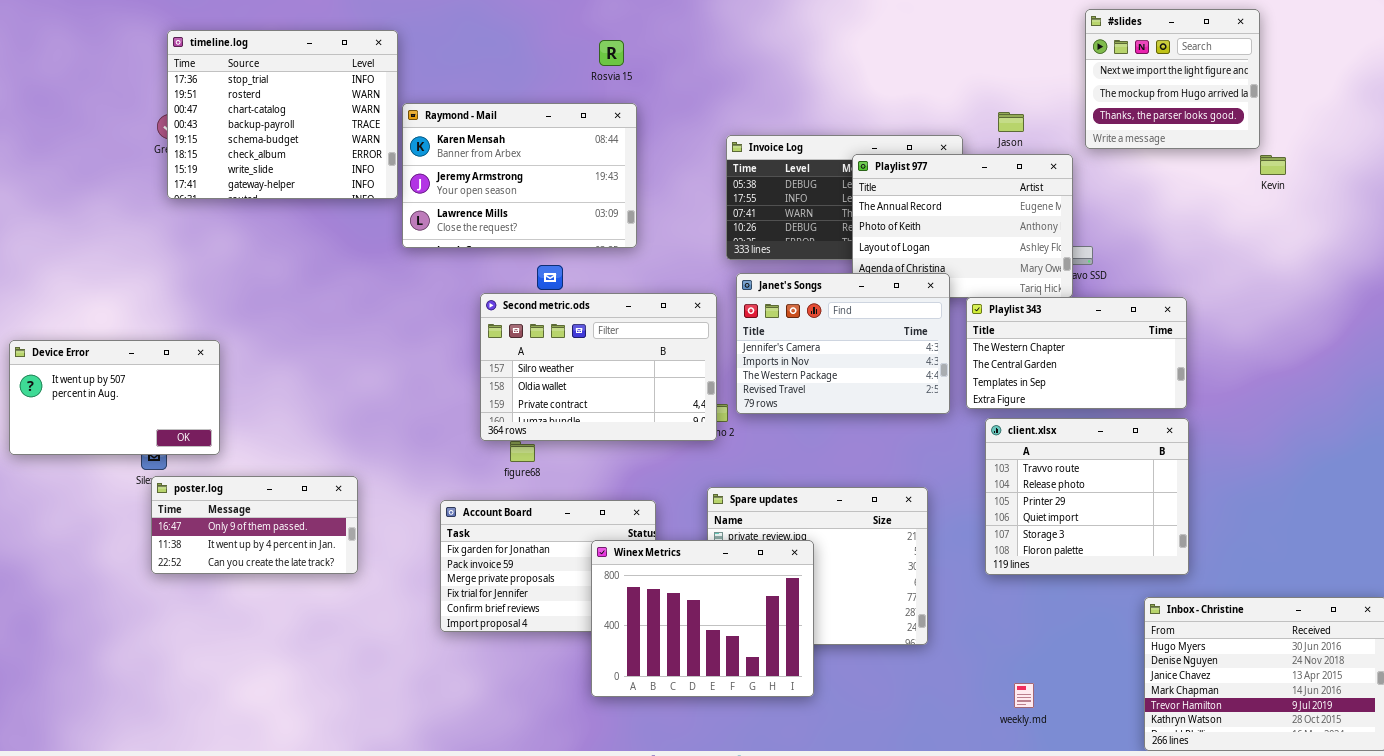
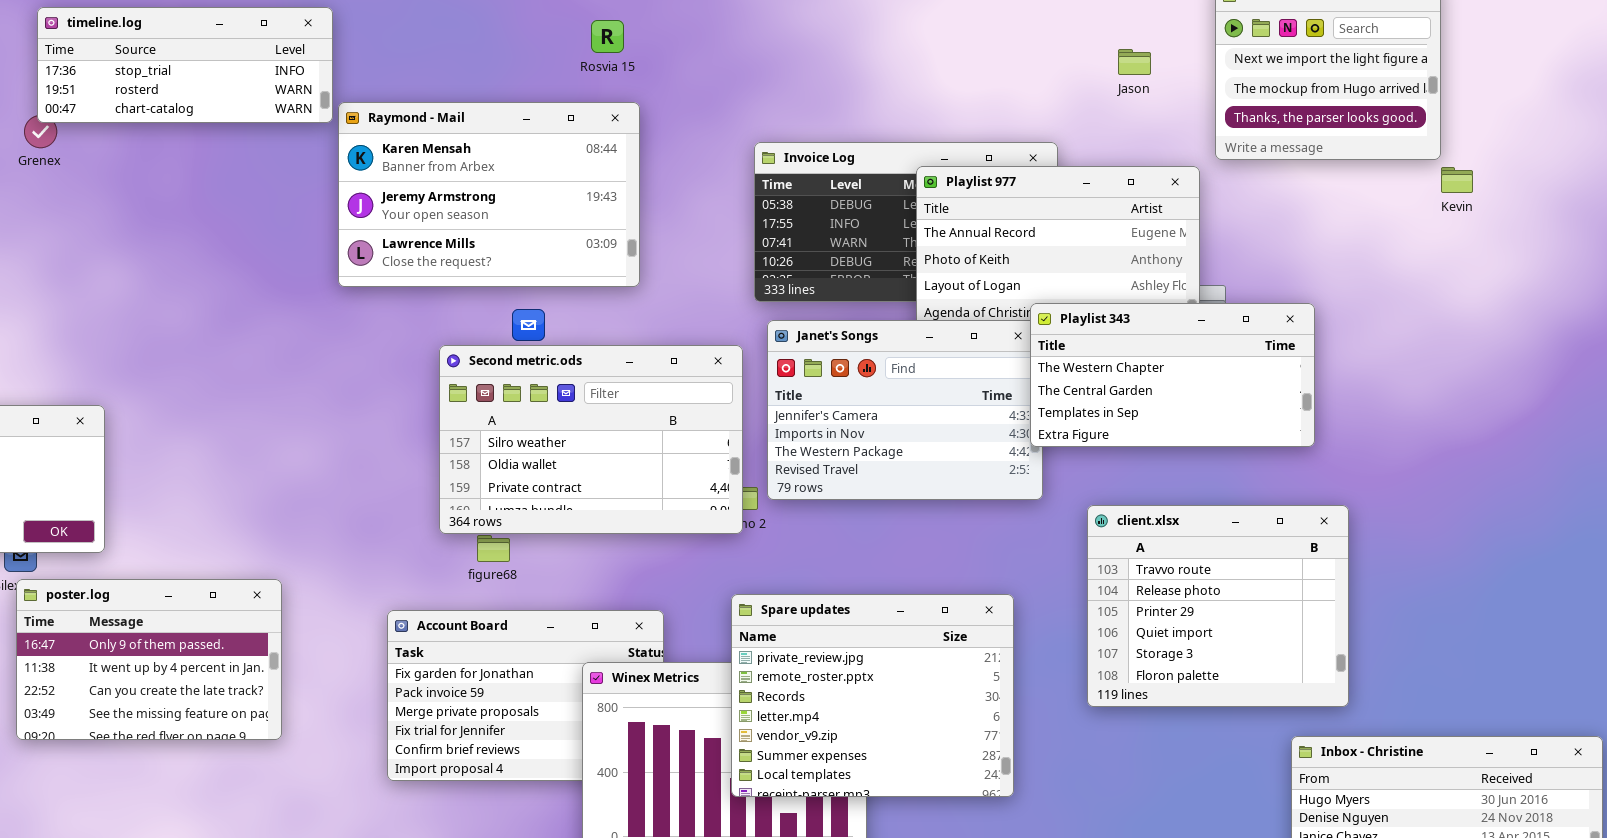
timeline.log: [167,30,398,199] -> [37,7,333,123], resized
Jason: [998,112,1024,132] -> [1118,49,1151,75], moved
Playlist 343: [966,297,1187,409] -> [1030,303,1315,447], moved
poster.log: [151,476,358,574] -> [16,579,282,740], resized
Spare updates: [707,487,928,645] -> [731,594,1014,797], raised

